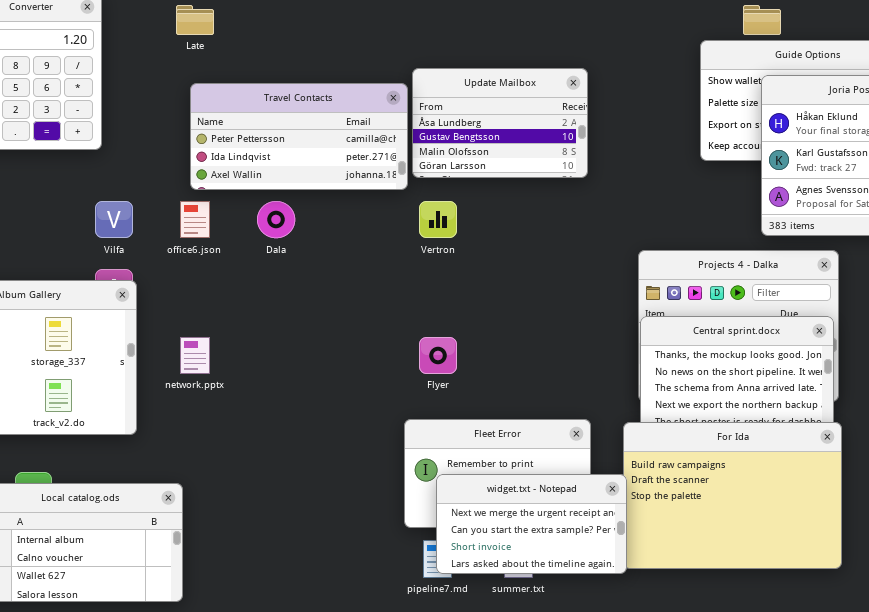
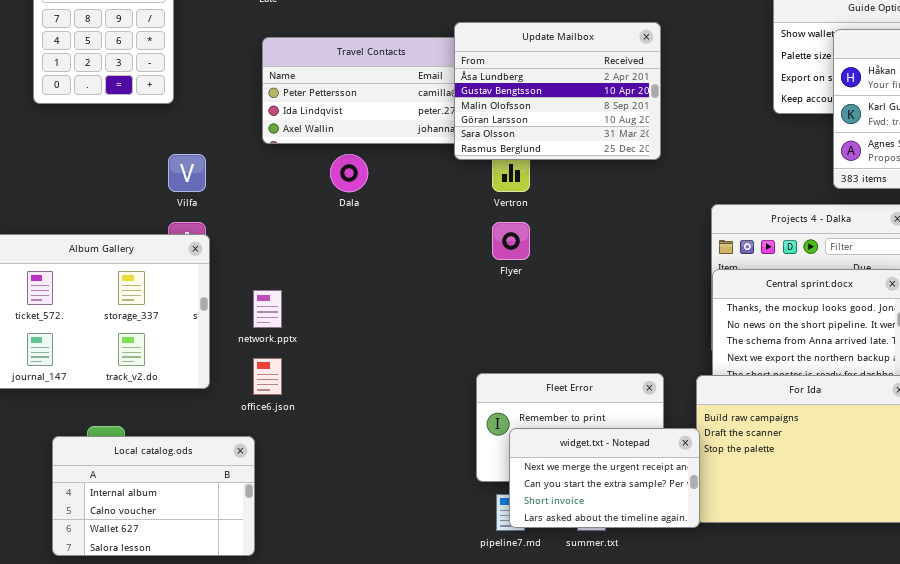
Update Mailbox: [412,68,588,178] -> [454,22,661,160], resized
office6.json: [180,201,210,238] -> [253,358,282,395], moved
Flyer: [419,337,457,374] -> [492,222,530,260], moved

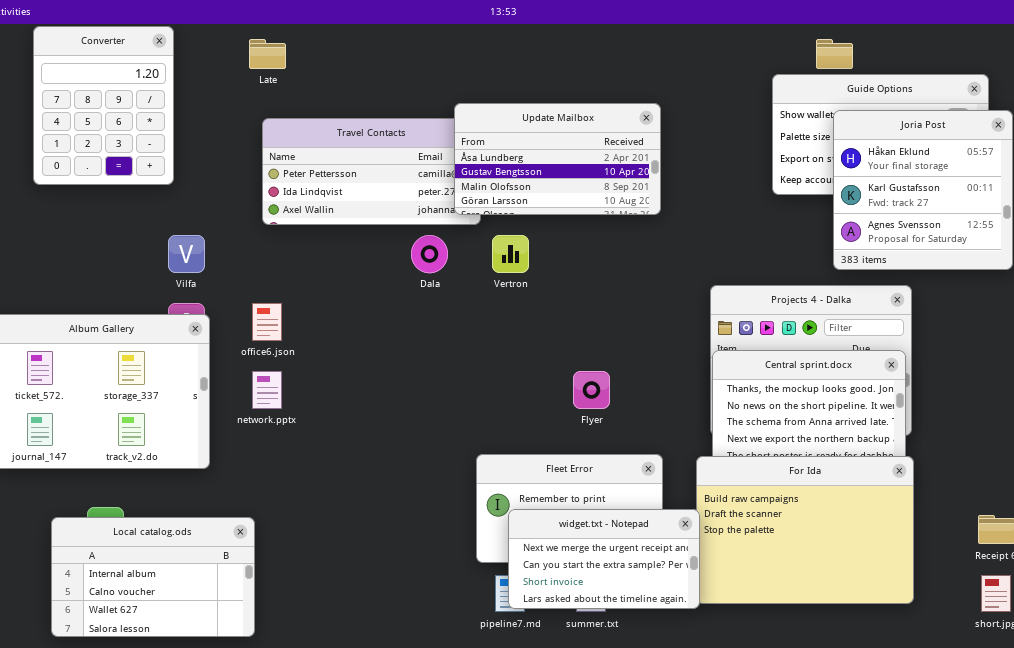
Update Mailbox: [454,22,661,160] -> [454,103,661,215], resized
Dala: [330,154,368,192] -> [411,235,448,273], moved
Flyer: [492,222,530,260] -> [573,371,610,409], moved
office6.json: [253,358,282,395] -> [252,303,282,341], moved

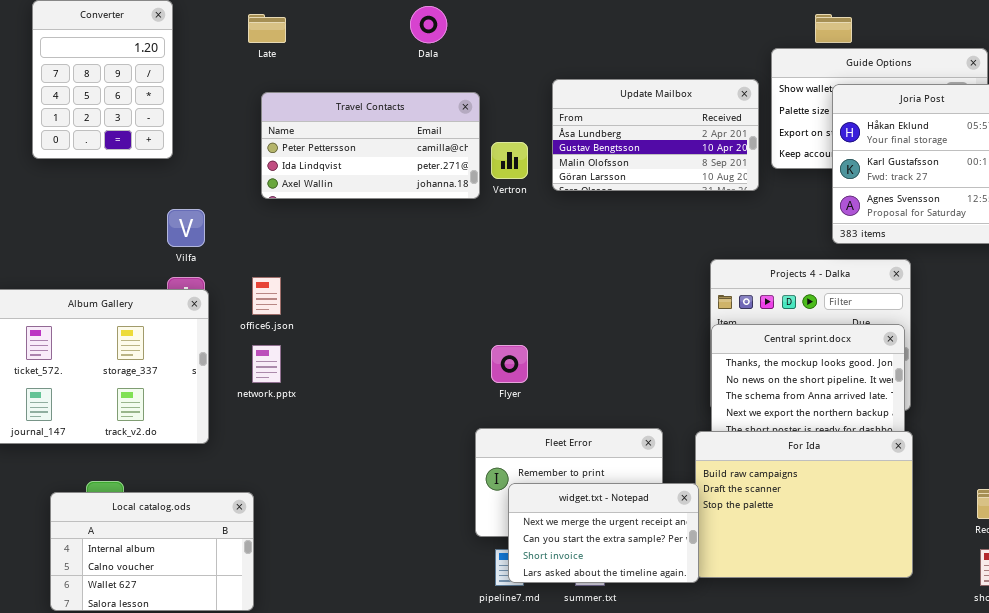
Update Mailbox: [454,103,661,215] -> [552,79,759,191], moved
Dala: [411,235,448,273] -> [410,6,447,43], moved
Vertron: [492,235,529,273] -> [491,142,528,179], moved
Flyer: [573,371,610,409] -> [491,345,528,383], moved

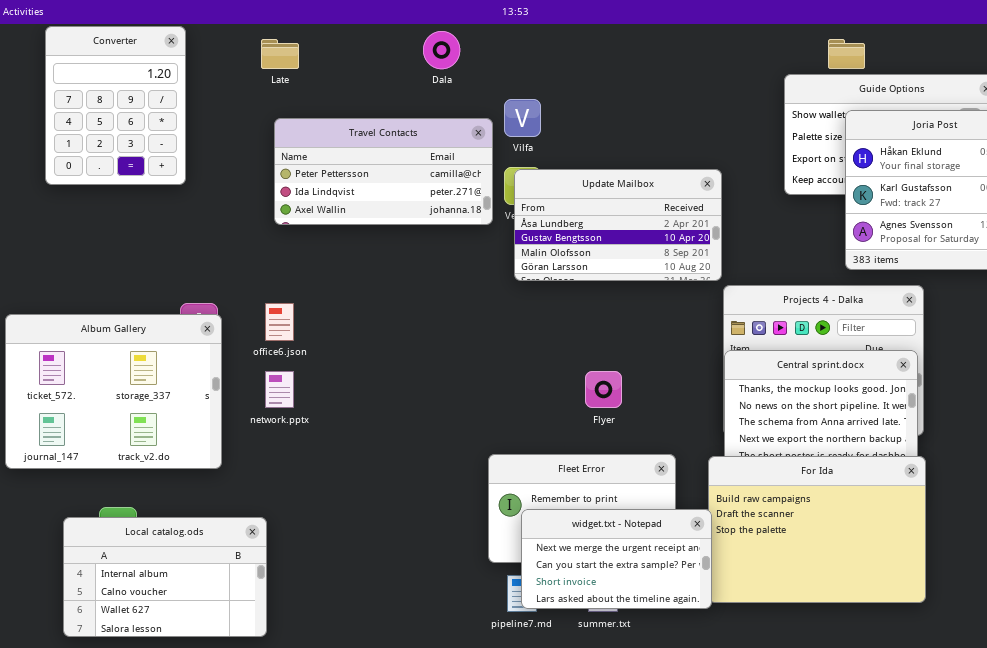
Update Mailbox: [552,79,759,191] -> [514,169,722,281], moved
Vilfa: [167,209,205,247] -> [504,99,541,137], moved
Flyer: [491,345,528,383] -> [585,371,622,408], moved

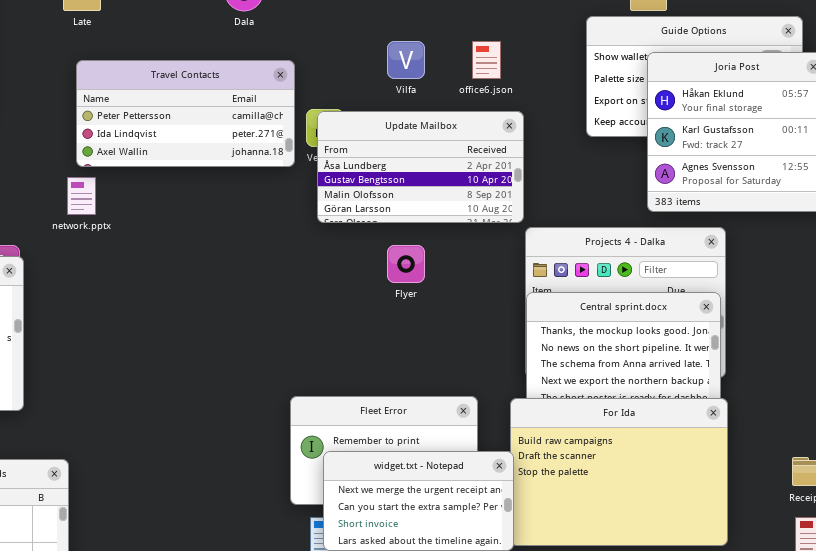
Vilfa: [504,99,541,137] -> [387,41,425,79], moved
office6.json: [265,303,294,341] -> [472,41,501,79], moved
network.pptx: [265,371,294,408] -> [67,177,96,215], moved
Flyer: [585,371,622,408] -> [387,245,425,283], moved

